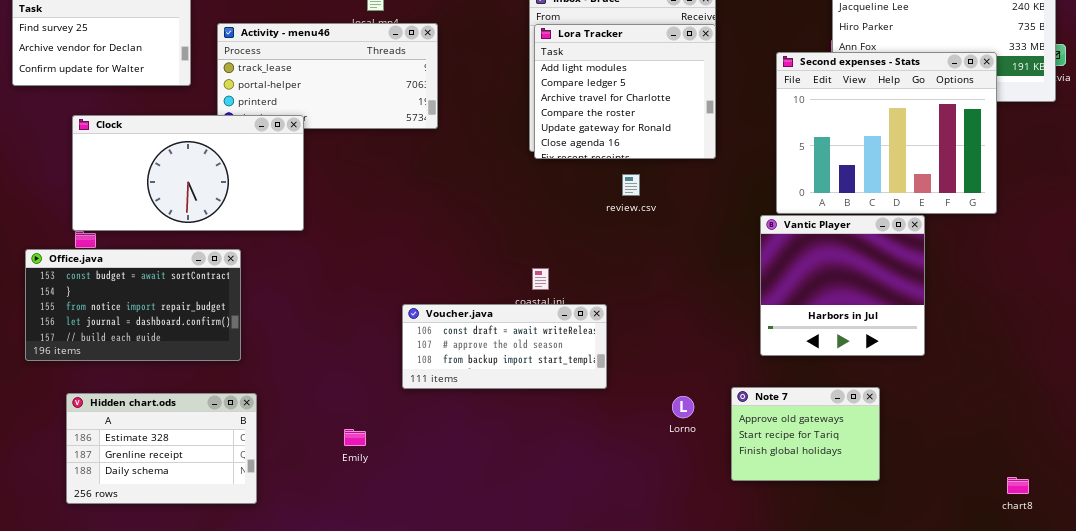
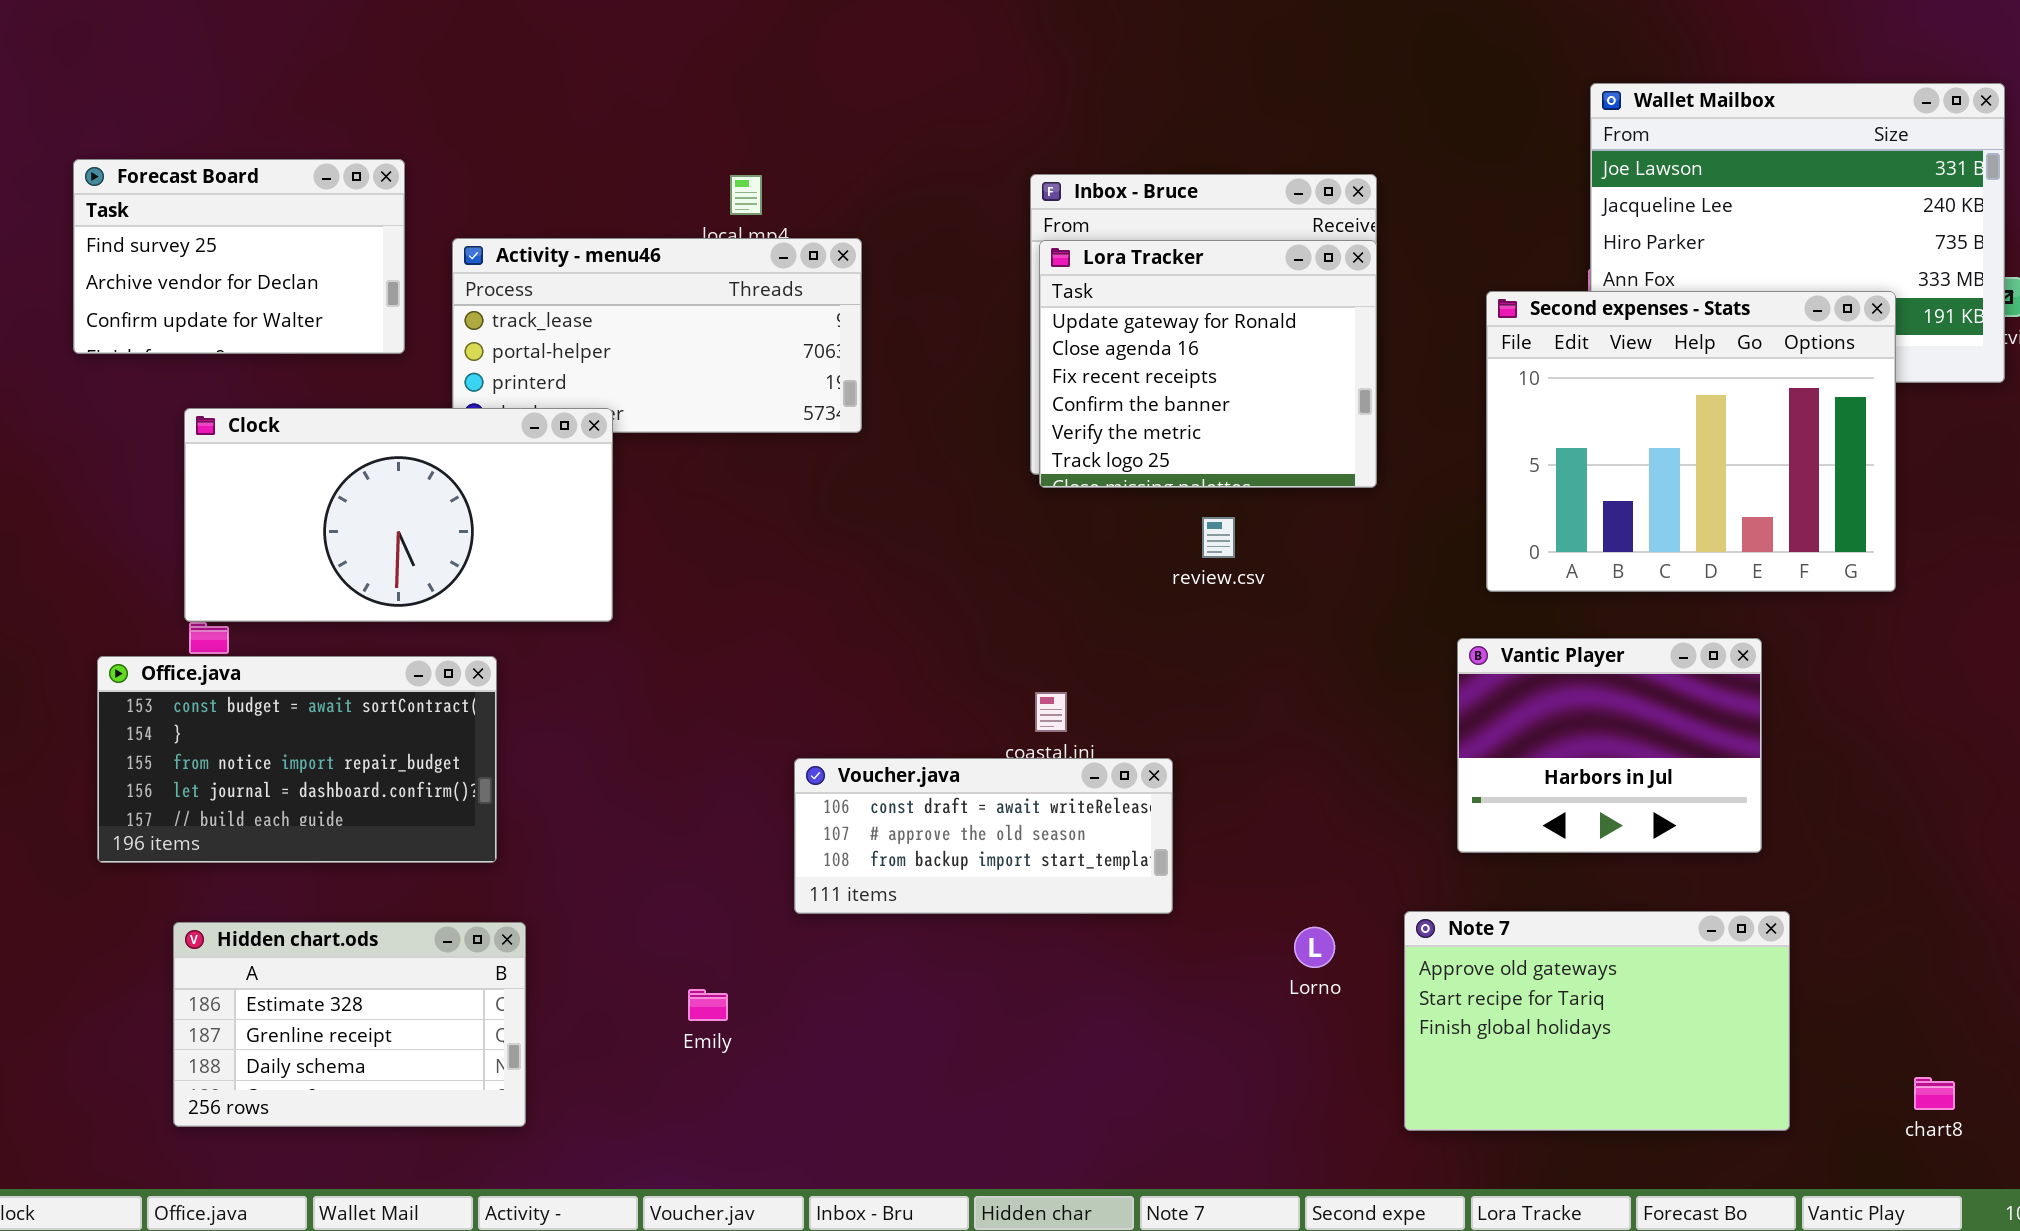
Lora Tracker: [534,24,716,159] -> [1039,240,1377,488], scrolled down 4 rows
Vantic Player: [760,215,925,356] -> [1457,638,1762,853], resized
Note 7: [731,387,880,481] -> [1404,911,1790,1131], resized

